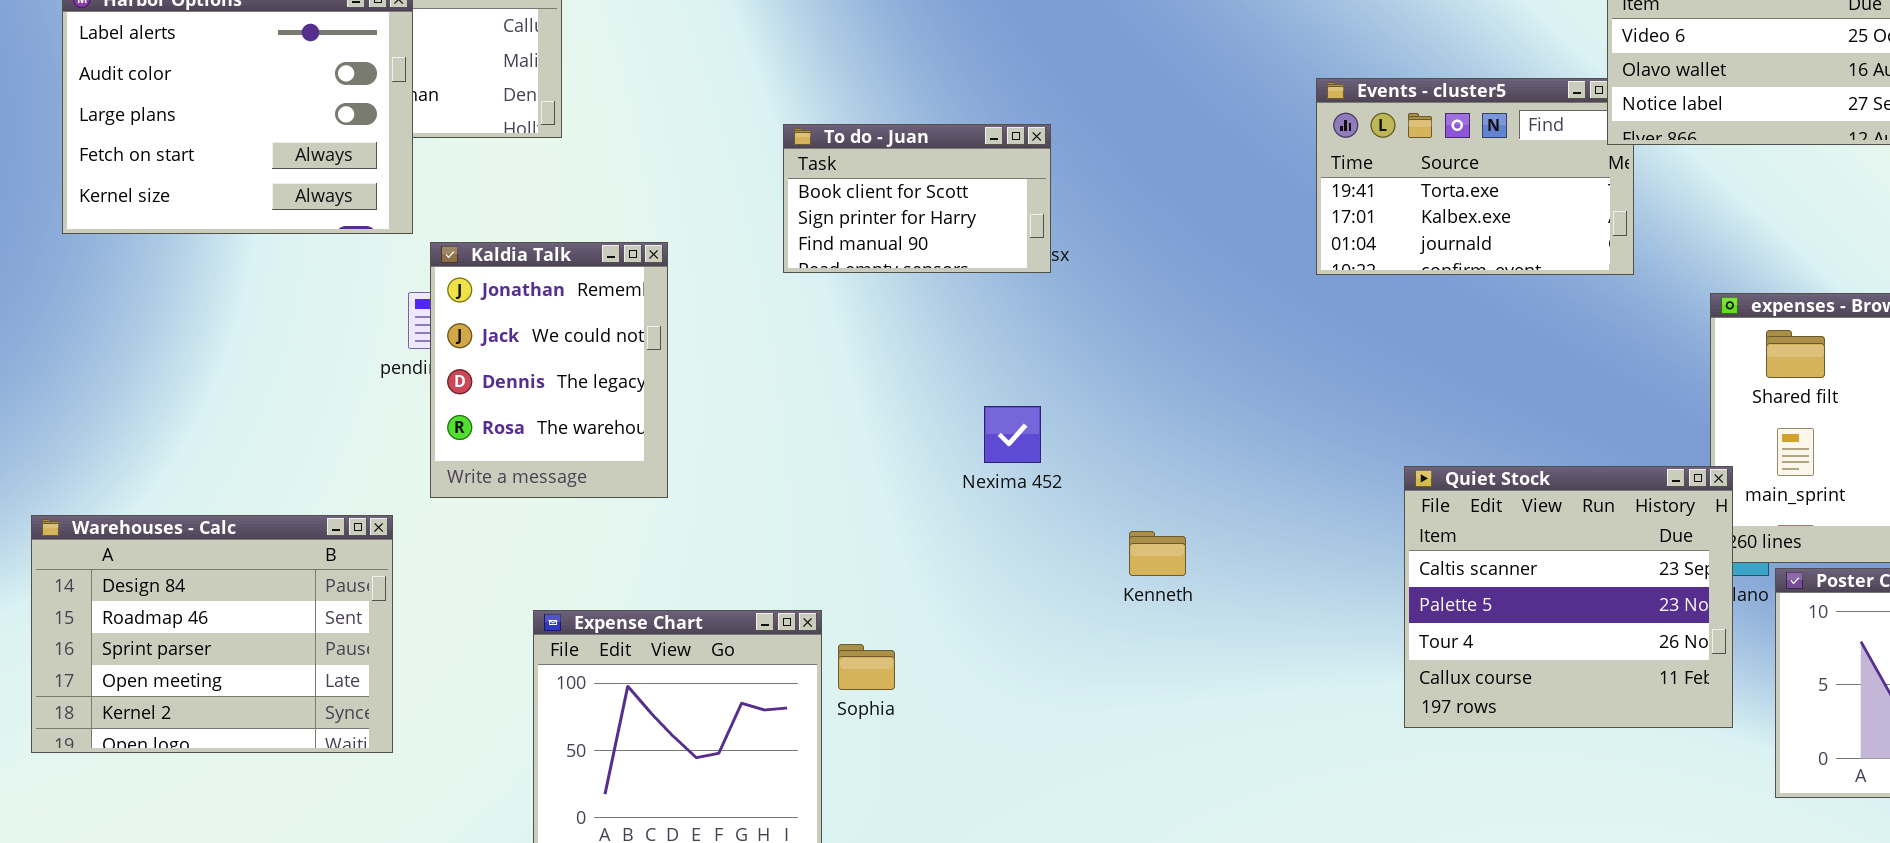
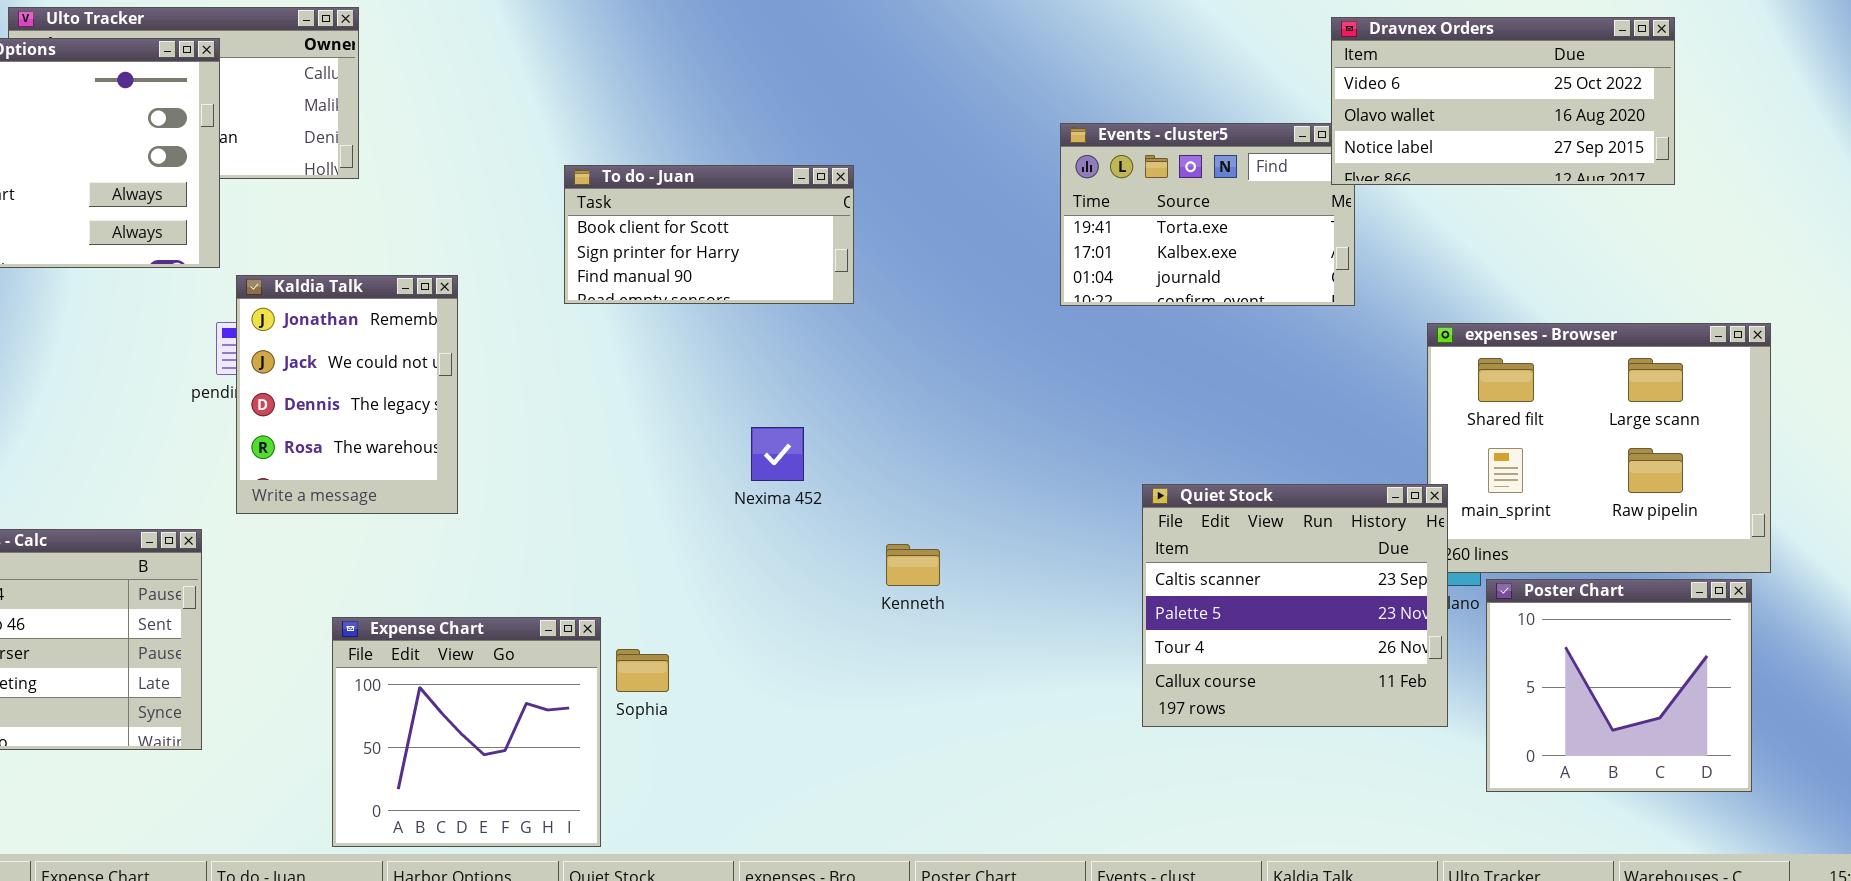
To do - Juan: [783,124,1051,273] -> [564,165,854,304], resized

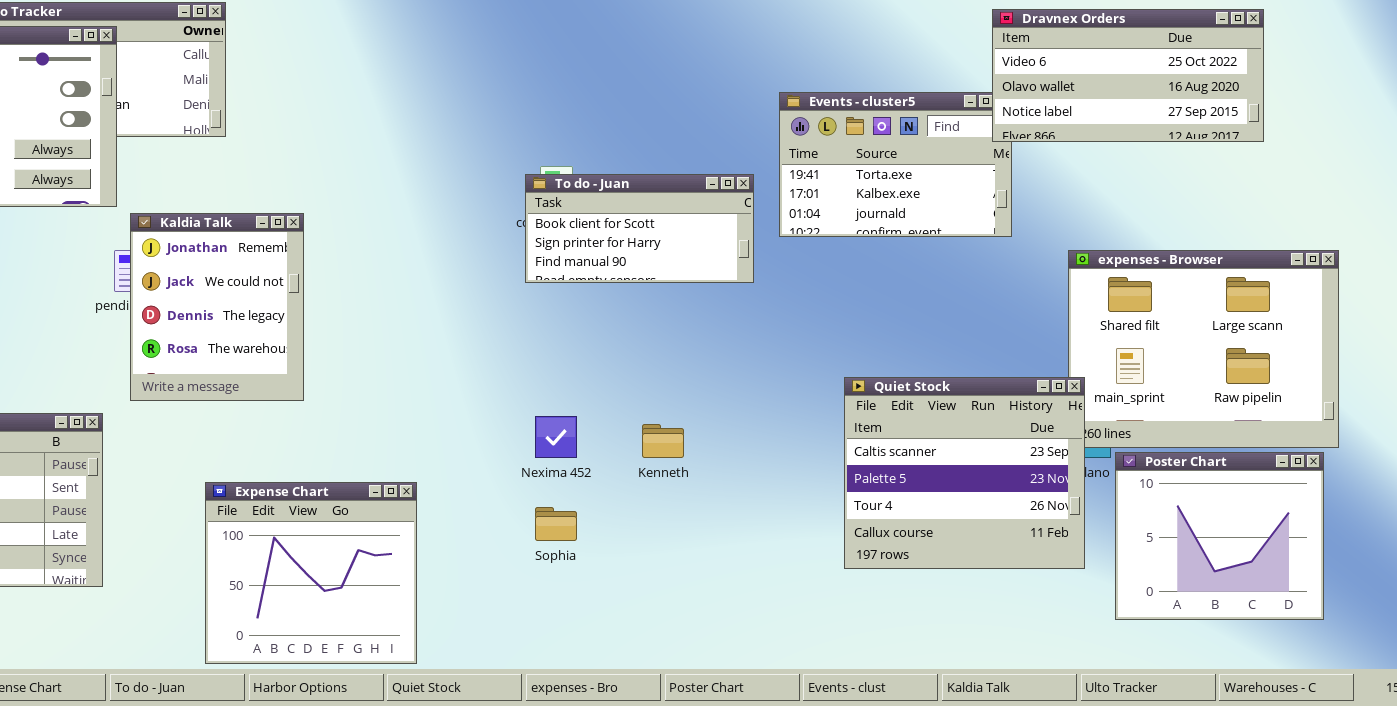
To do - Juan: [564,165,854,304] -> [525,174,754,283], moved
Nexima 452: [751,427,804,481] -> [535,416,577,458], moved
Sophia: [616,649,669,692] -> [535,507,577,541], moved

